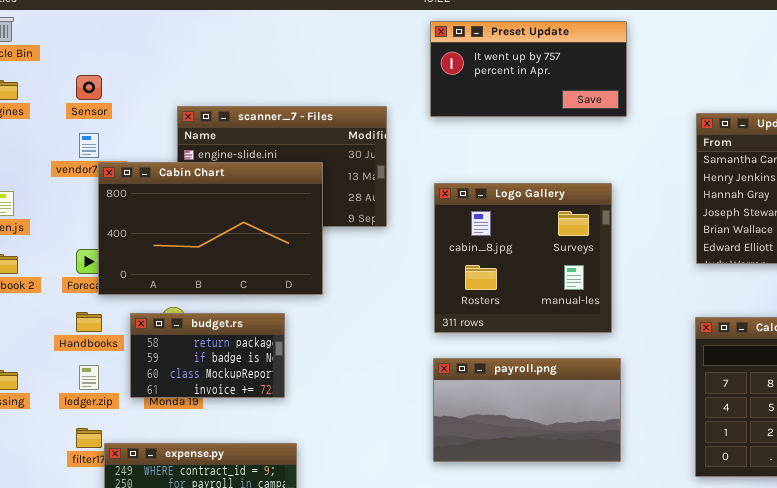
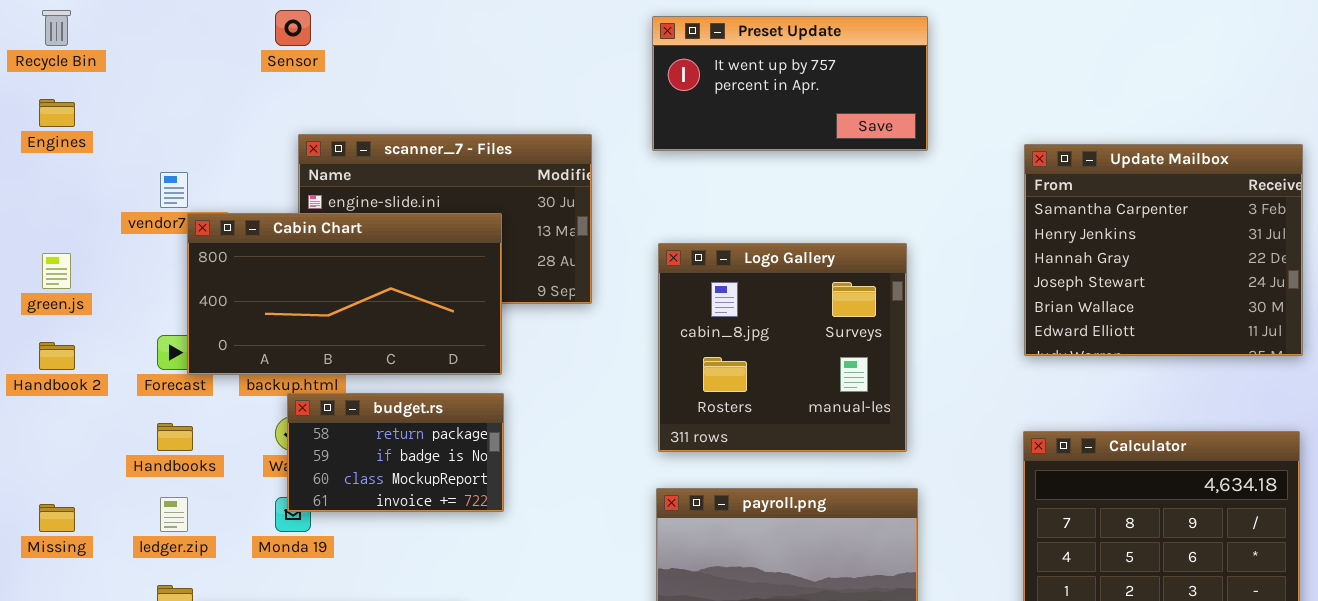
Sensor: [76,75,102,100] -> [275,10,311,46], moved
Cabin Chart: [98,162,323,295] -> [187,213,502,375], resized
budget.rs: [130,313,285,398] -> [287,393,504,512], moved

